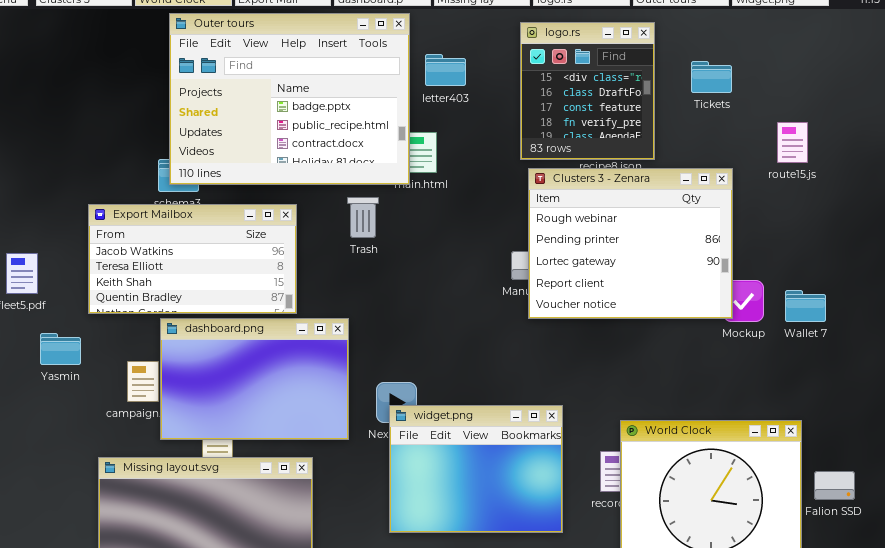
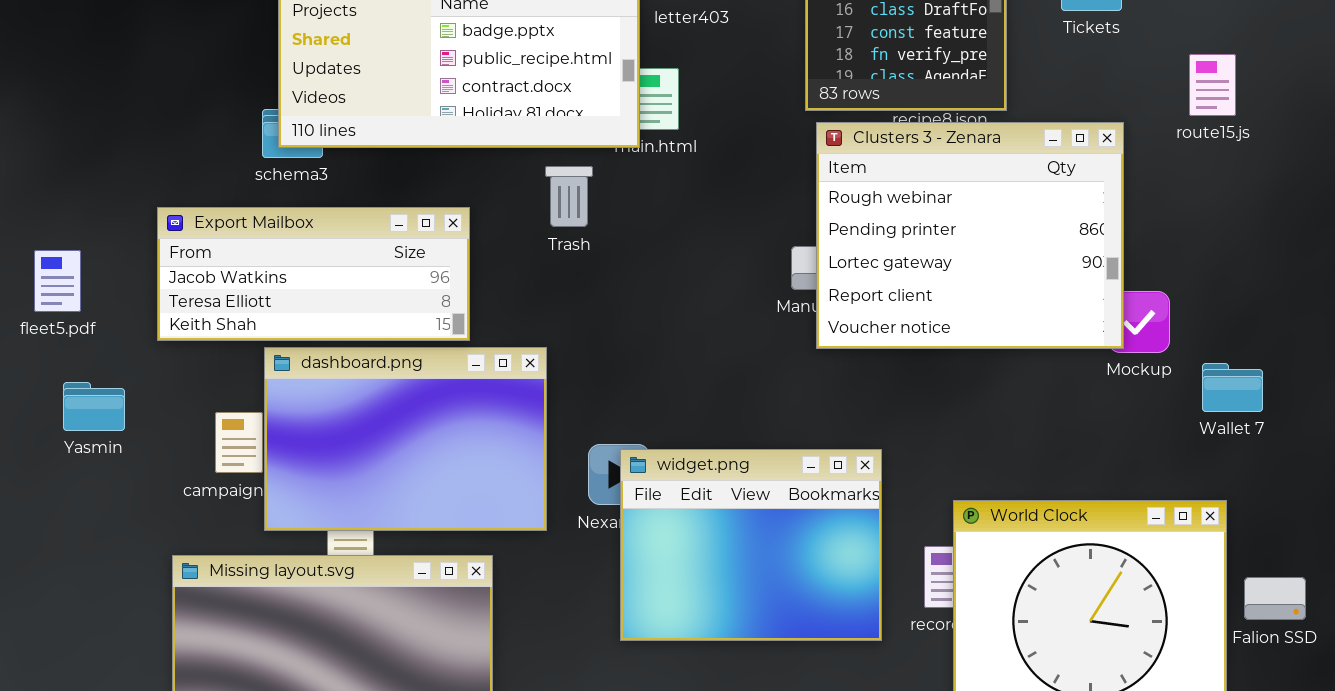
Export Mailbox: [88,204,297,314] -> [157,207,470,341], resized
Wallet 7: [785,290,826,322] -> [1202,363,1263,412], moved
Yasmin: [40,333,81,365] -> [63,382,125,431], moved
widget.png: [389,405,563,533] -> [620,449,882,641], moved

